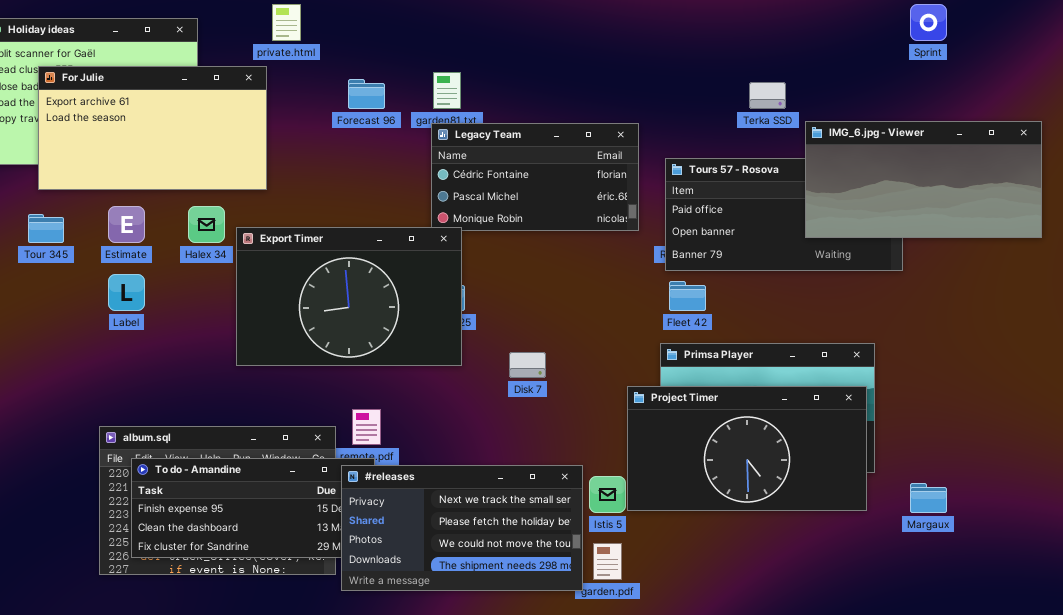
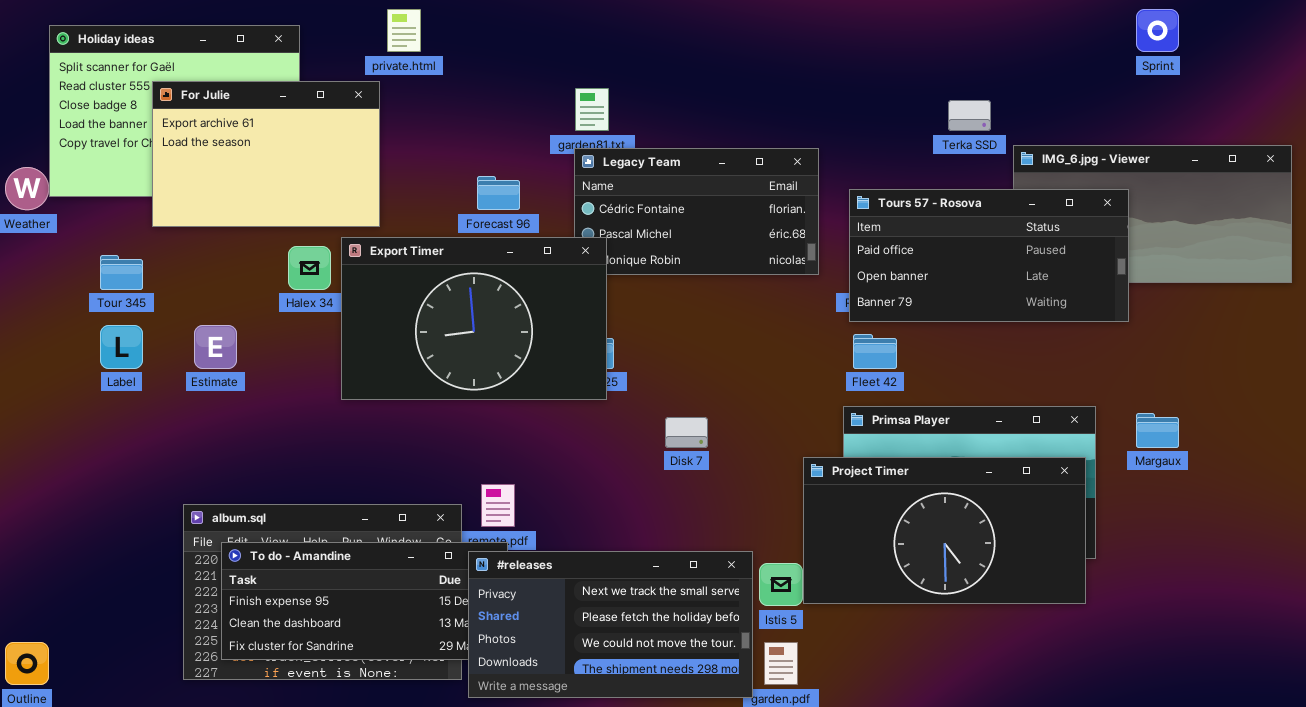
For Julie: [38,66,267,190] -> [152,81,380,227], resized
Forecast 96: [348,79,385,109] -> [477,176,520,210], moved
Tours 57 - Rosova: [665,158,903,271] -> [849,189,1129,322], raised
Estimate: [108,206,145,243] -> [194,325,237,369], moved
Export Timer: [236,227,462,366] -> [341,237,607,400], moved
Label: [108,274,145,311] -> [100,325,143,369], moved
Margaux: [910,483,947,513] -> [1136,413,1179,448], moved

